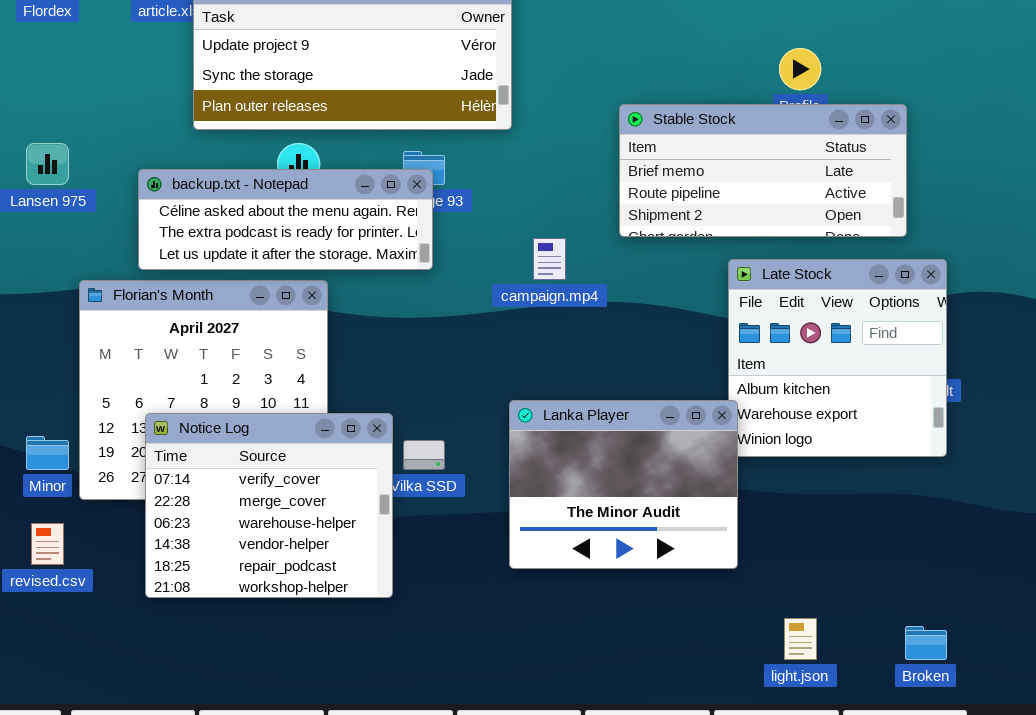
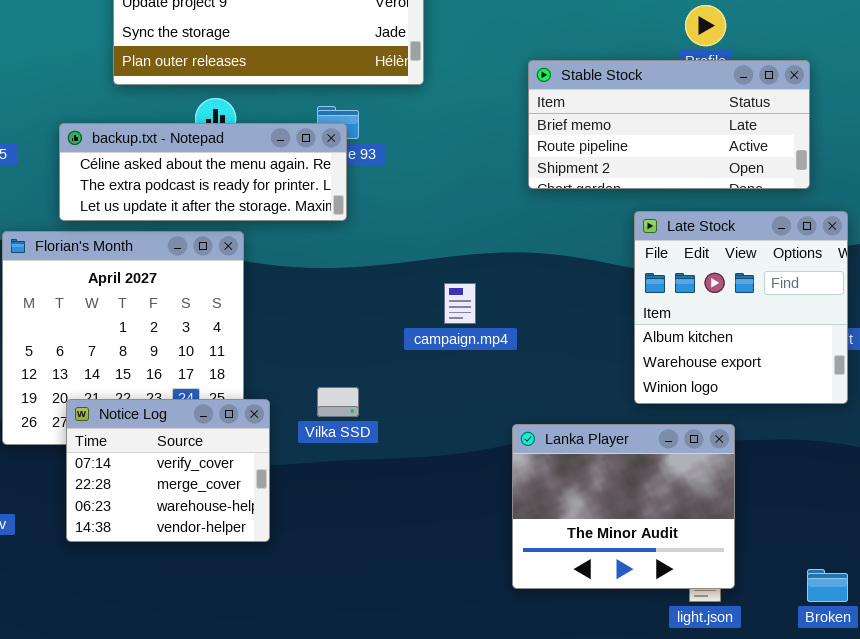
campaign.mp4: [533,238,566,280] -> [444,283,476,324], moved
Lanka Player: [509,400,738,569] -> [512,424,735,589], moved
Notice Log: [145,413,393,598] -> [66,399,270,542], resized

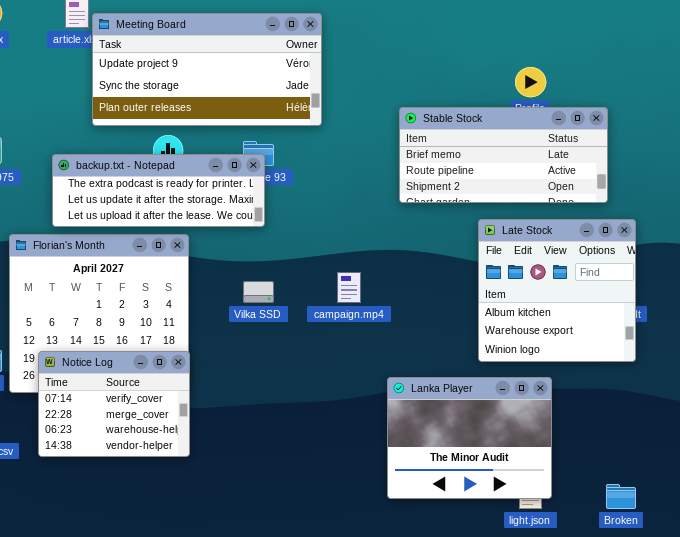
backup.txt - Notepad: [59,123,347,221] -> [52,154,265,227], scrolled down 1 row
Vilka SSD: [317,387,359,417] -> [243,281,274,303], moved
Notice Log: [66,399,270,542] -> [38,351,190,457], moved

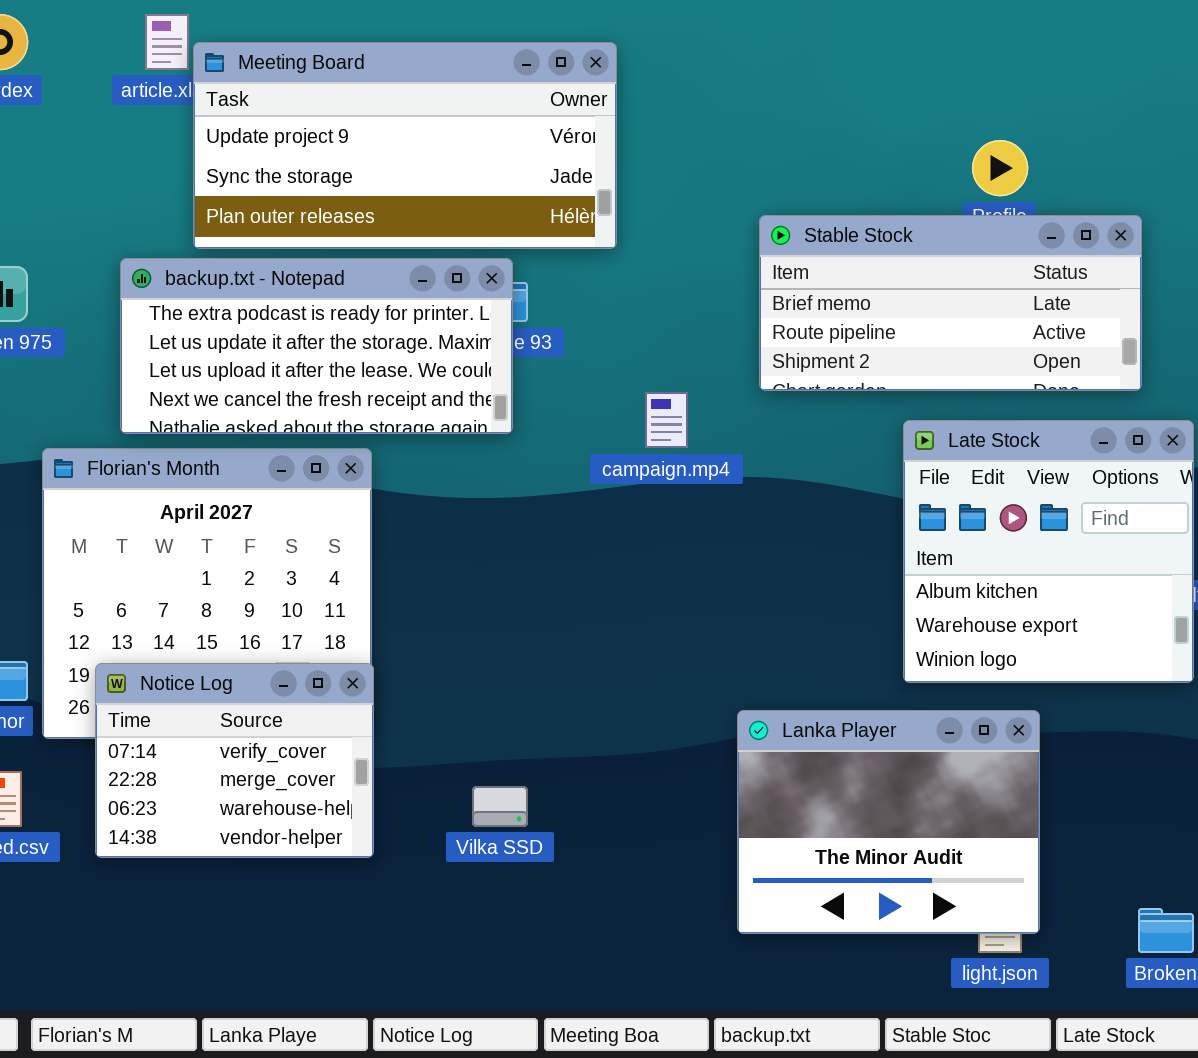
backup.txt - Notepad: [52,154,265,227] -> [120,258,513,434], resized
campaign.mp4: [337,272,361,303] -> [645,392,688,448], moved
Vilka SSD: [243,281,274,303] -> [472,786,528,827], moved

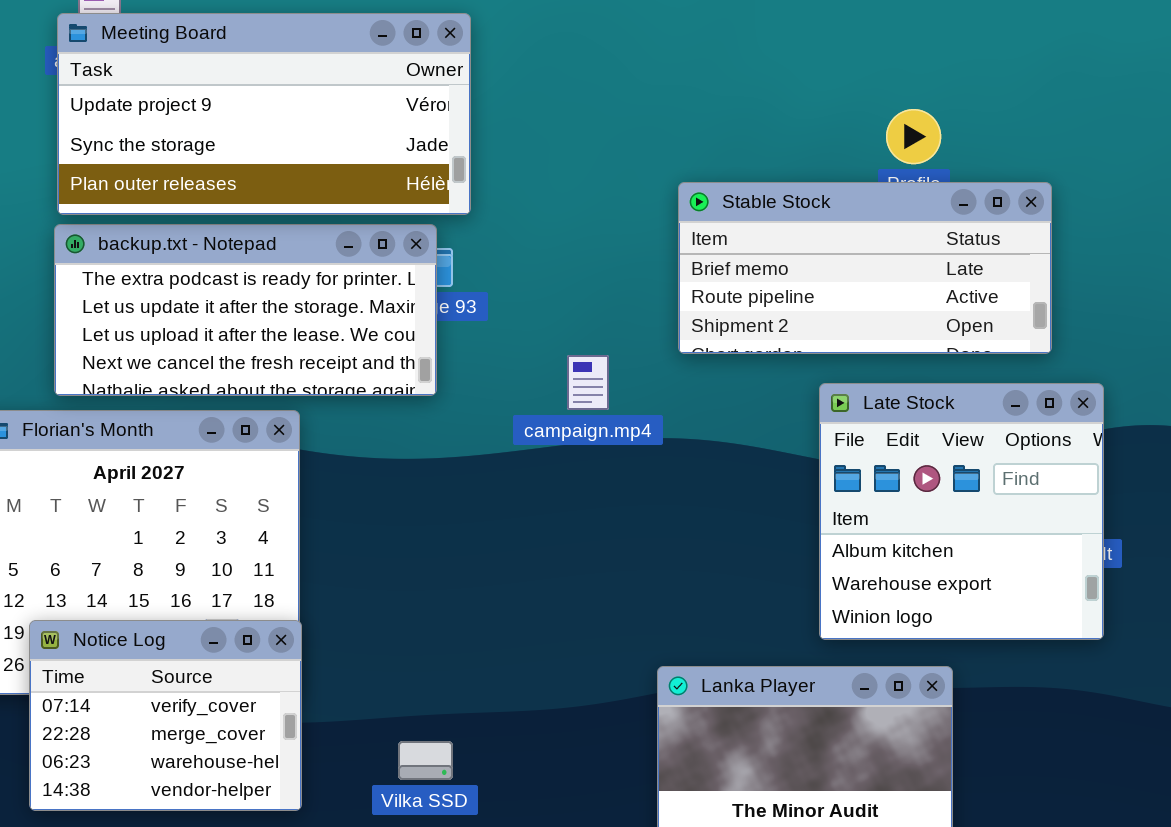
Meeting Board: [193,42,617,249] -> [57,13,471,215], moved

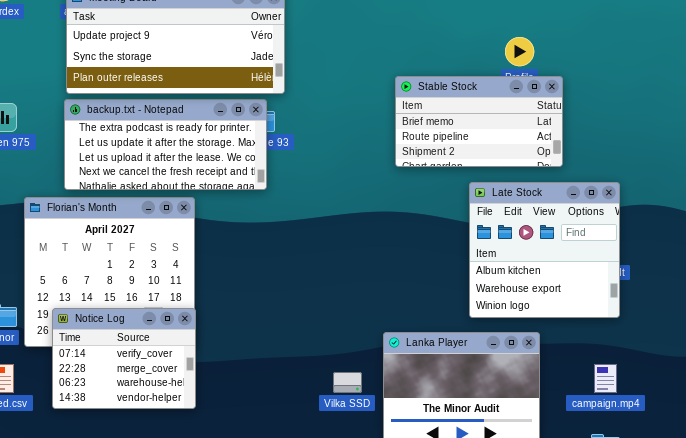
Stable Stock: [678,182,1052,354] -> [395,76,563,167], resized
campaign.mp4: [567,355,609,410] -> [594,364,617,393], moved
Vilka SSD: [398,741,453,780] -> [333,372,362,393], moved

